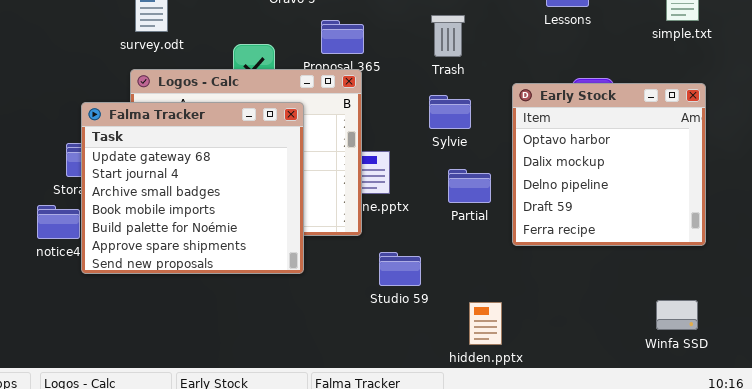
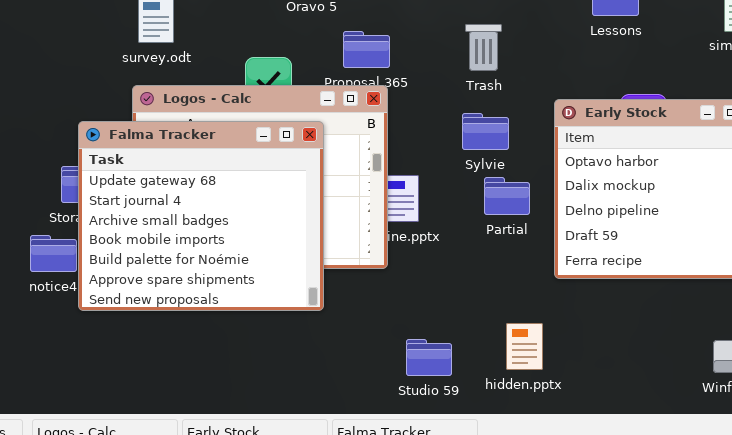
Partial: [448,169,491,203] -> [484,177,530,215], moved
Studio 59: [379,252,421,286] -> [406,339,452,376], moved
hidden.pptx: [469,302,502,345] -> [506,323,543,370], moved

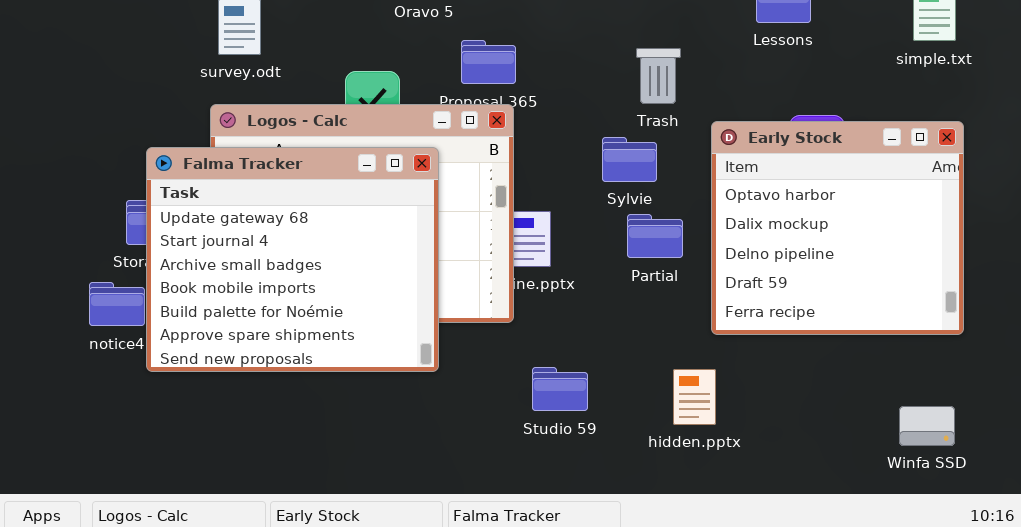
Trash: [465,24,502,71] -> [636,48,681,104], moved
hidden.pptx: [506,323,543,370] -> [673,369,716,425], moved
Studio 59: [406,339,452,376] -> [532,367,588,411], moved

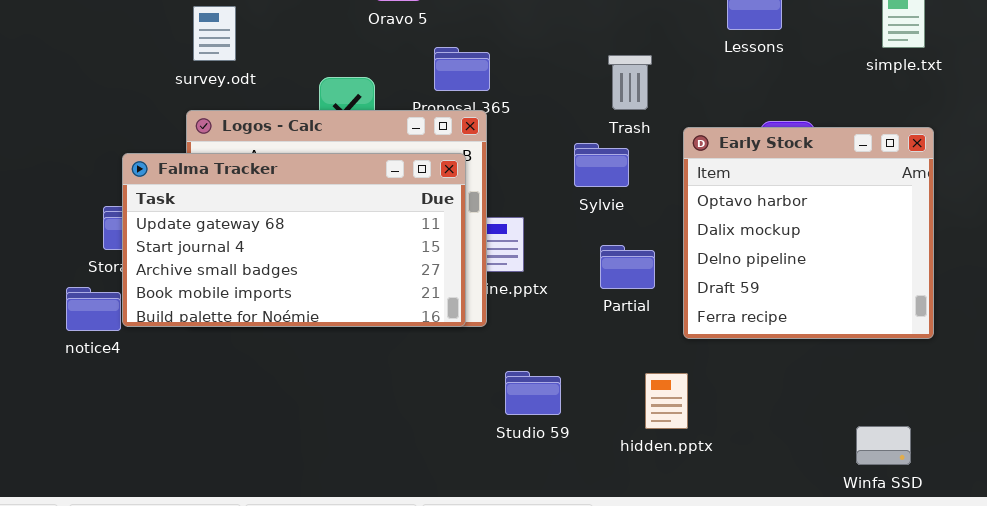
Falma Tracker: [146,147,439,372] -> [122,153,466,327], resized
Partial: [627,214,683,258] -> [600,245,655,289], moved
Winfa SSD: [899,406,955,446] -> [856,426,911,465], moved

